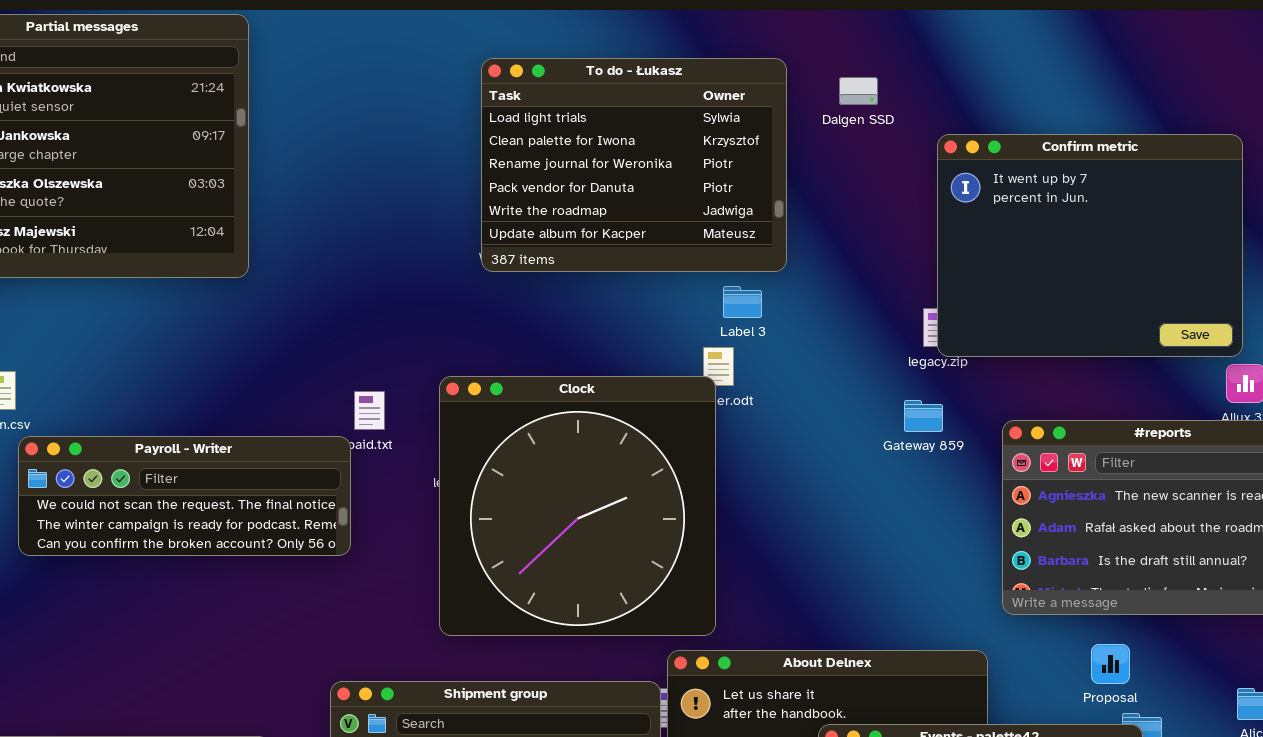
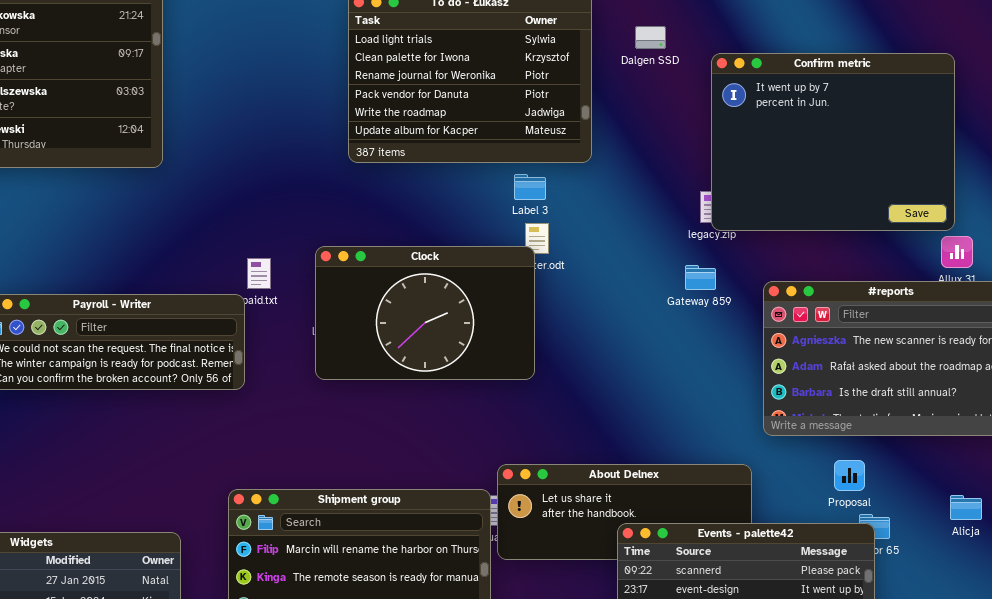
Dalgen SSD: [839,77,878,105] -> [635,26,666,49], moved
Label 3: [723,286,762,318] -> [514,174,546,200], moved
Clock: [439,376,716,636] -> [315,246,535,380], resized

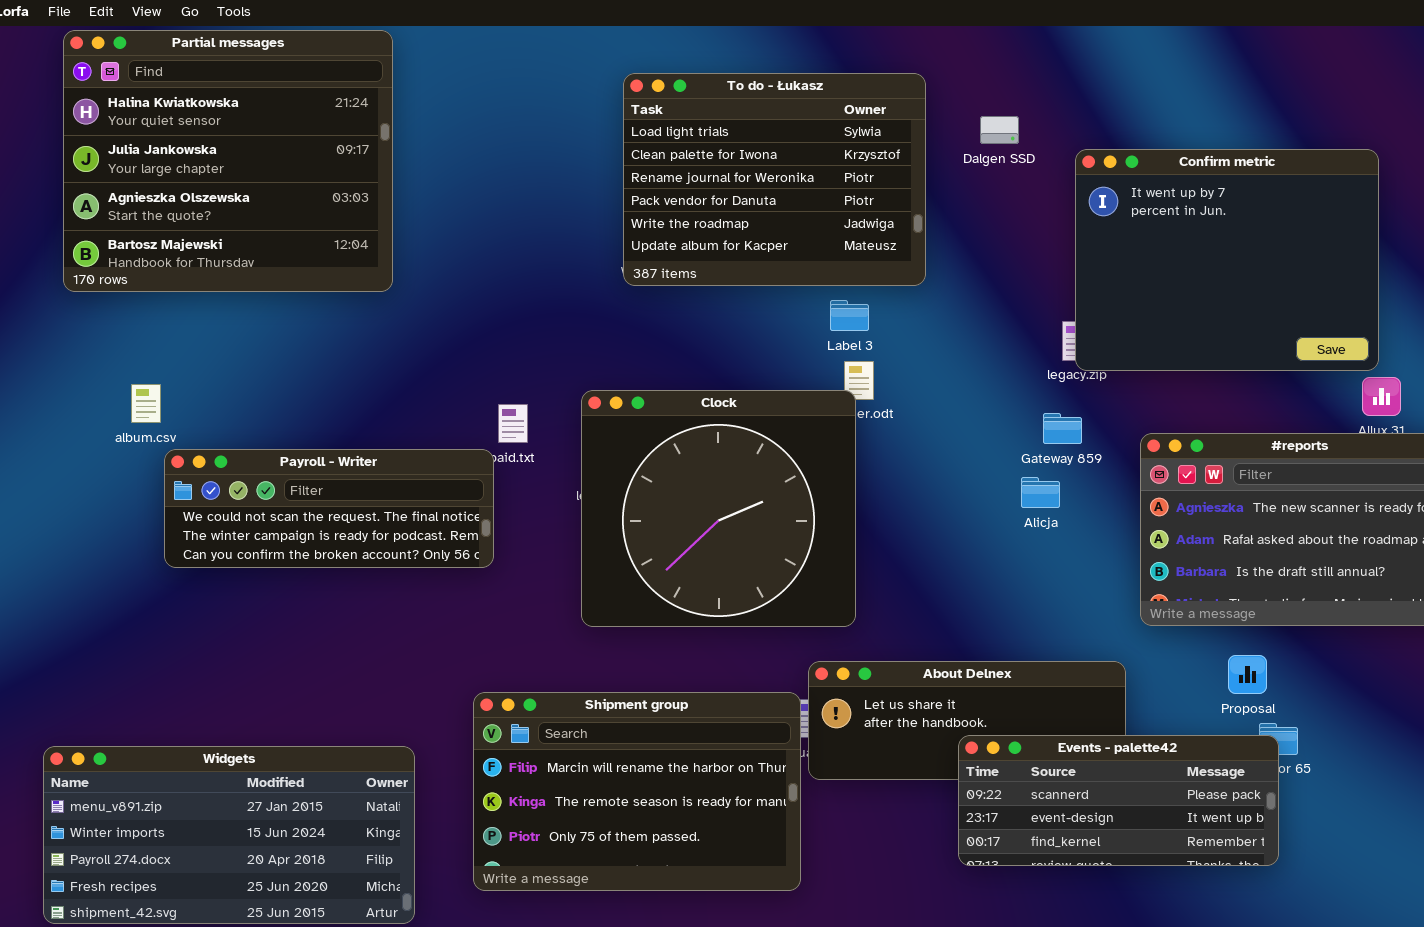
Clock: [315,246,535,380] -> [581,390,856,627], resized
Alicja: [950,495,982,520] -> [1021,477,1060,508], moved

